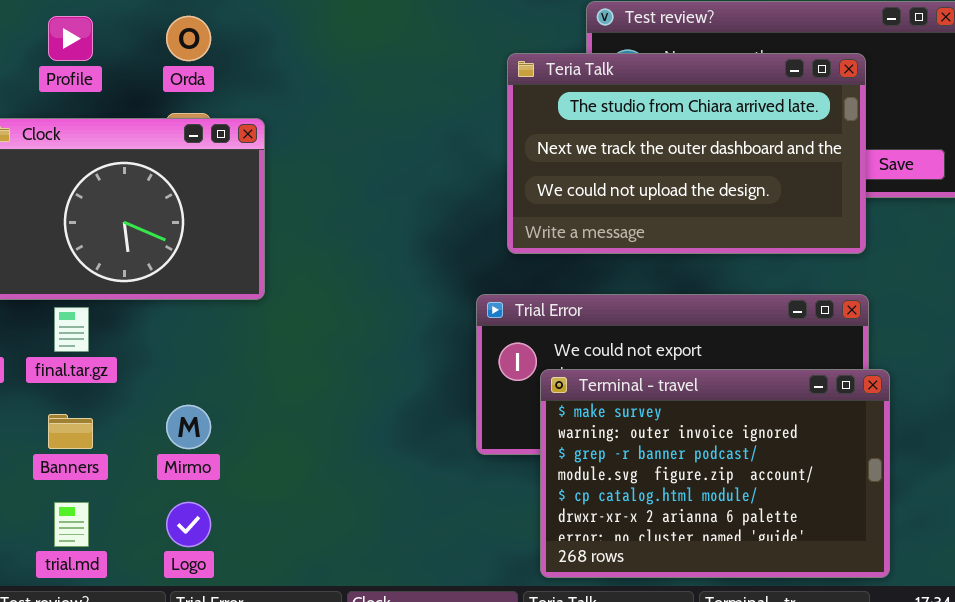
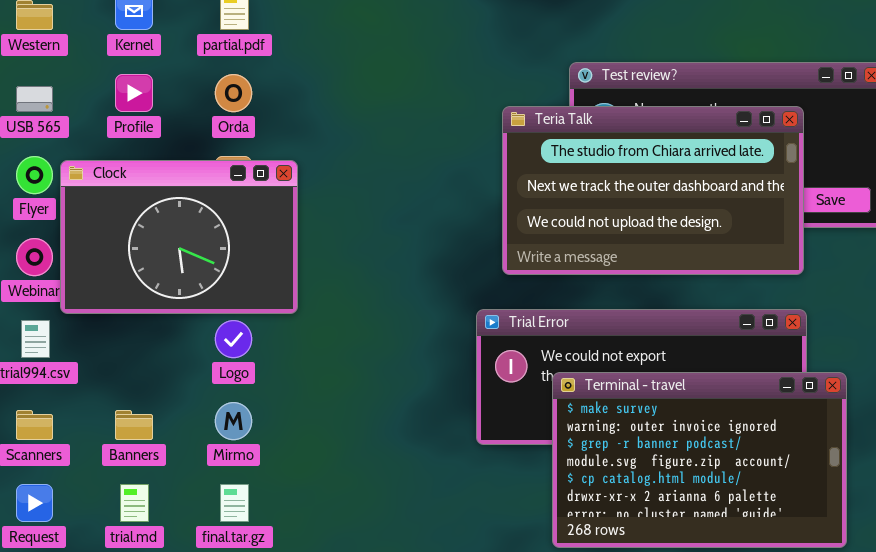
final.tar.gz: [54,307,89,352] -> [220,484,249,522], moved
Terminal - travel: [540,369,890,578] -> [552,372,847,548], moved
Logo: [166,502,211,547] -> [215,320,252,358], moved

